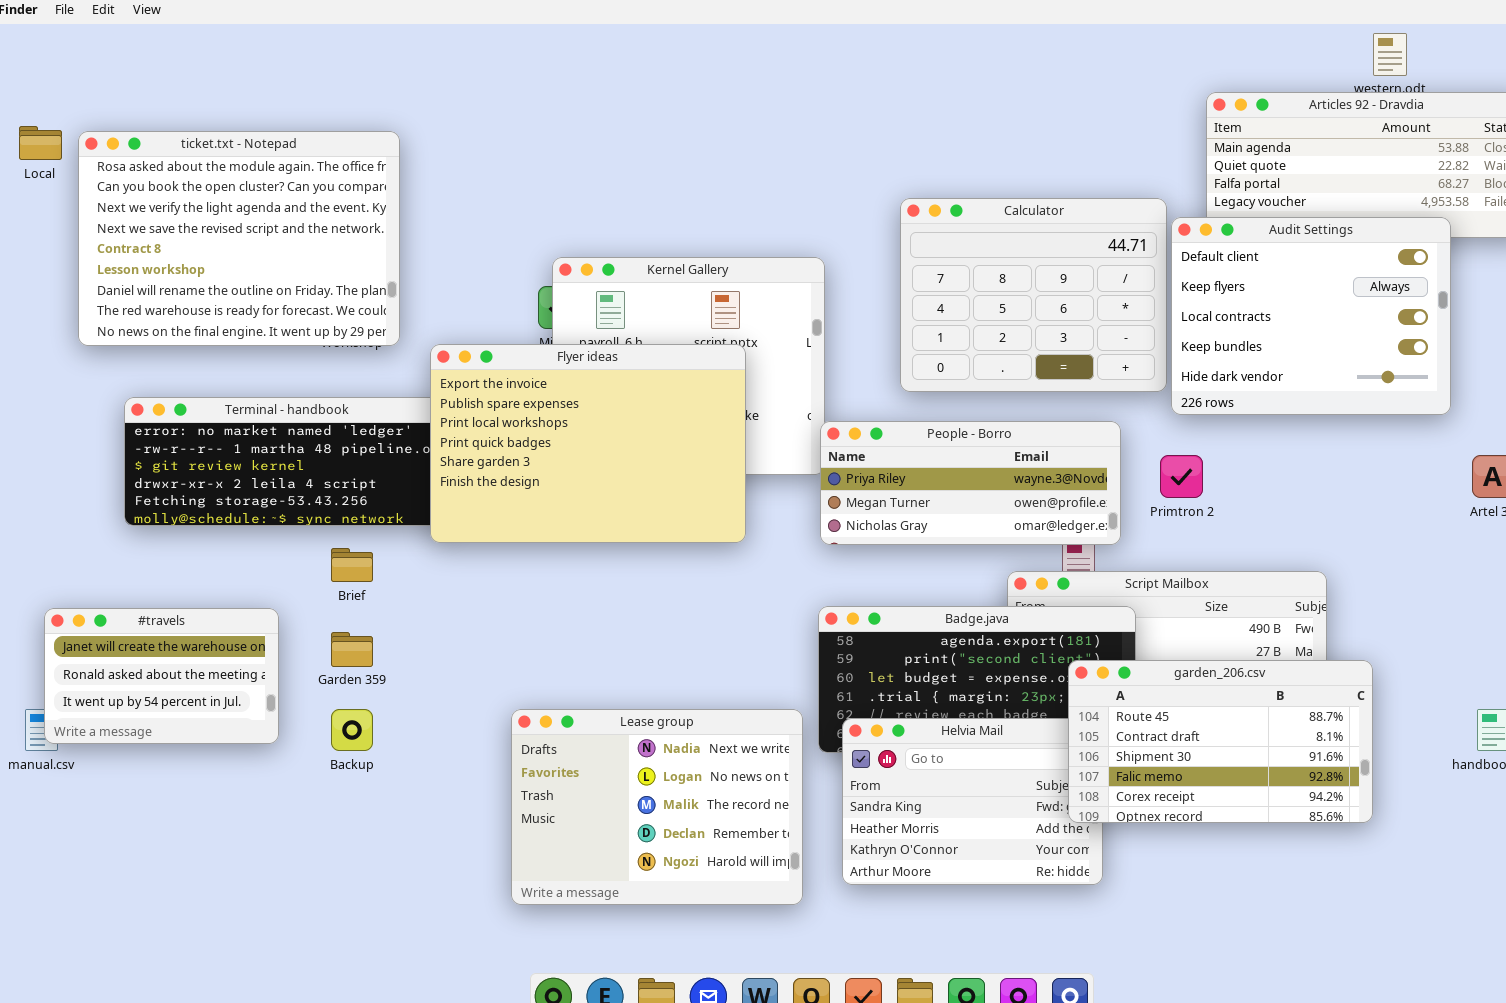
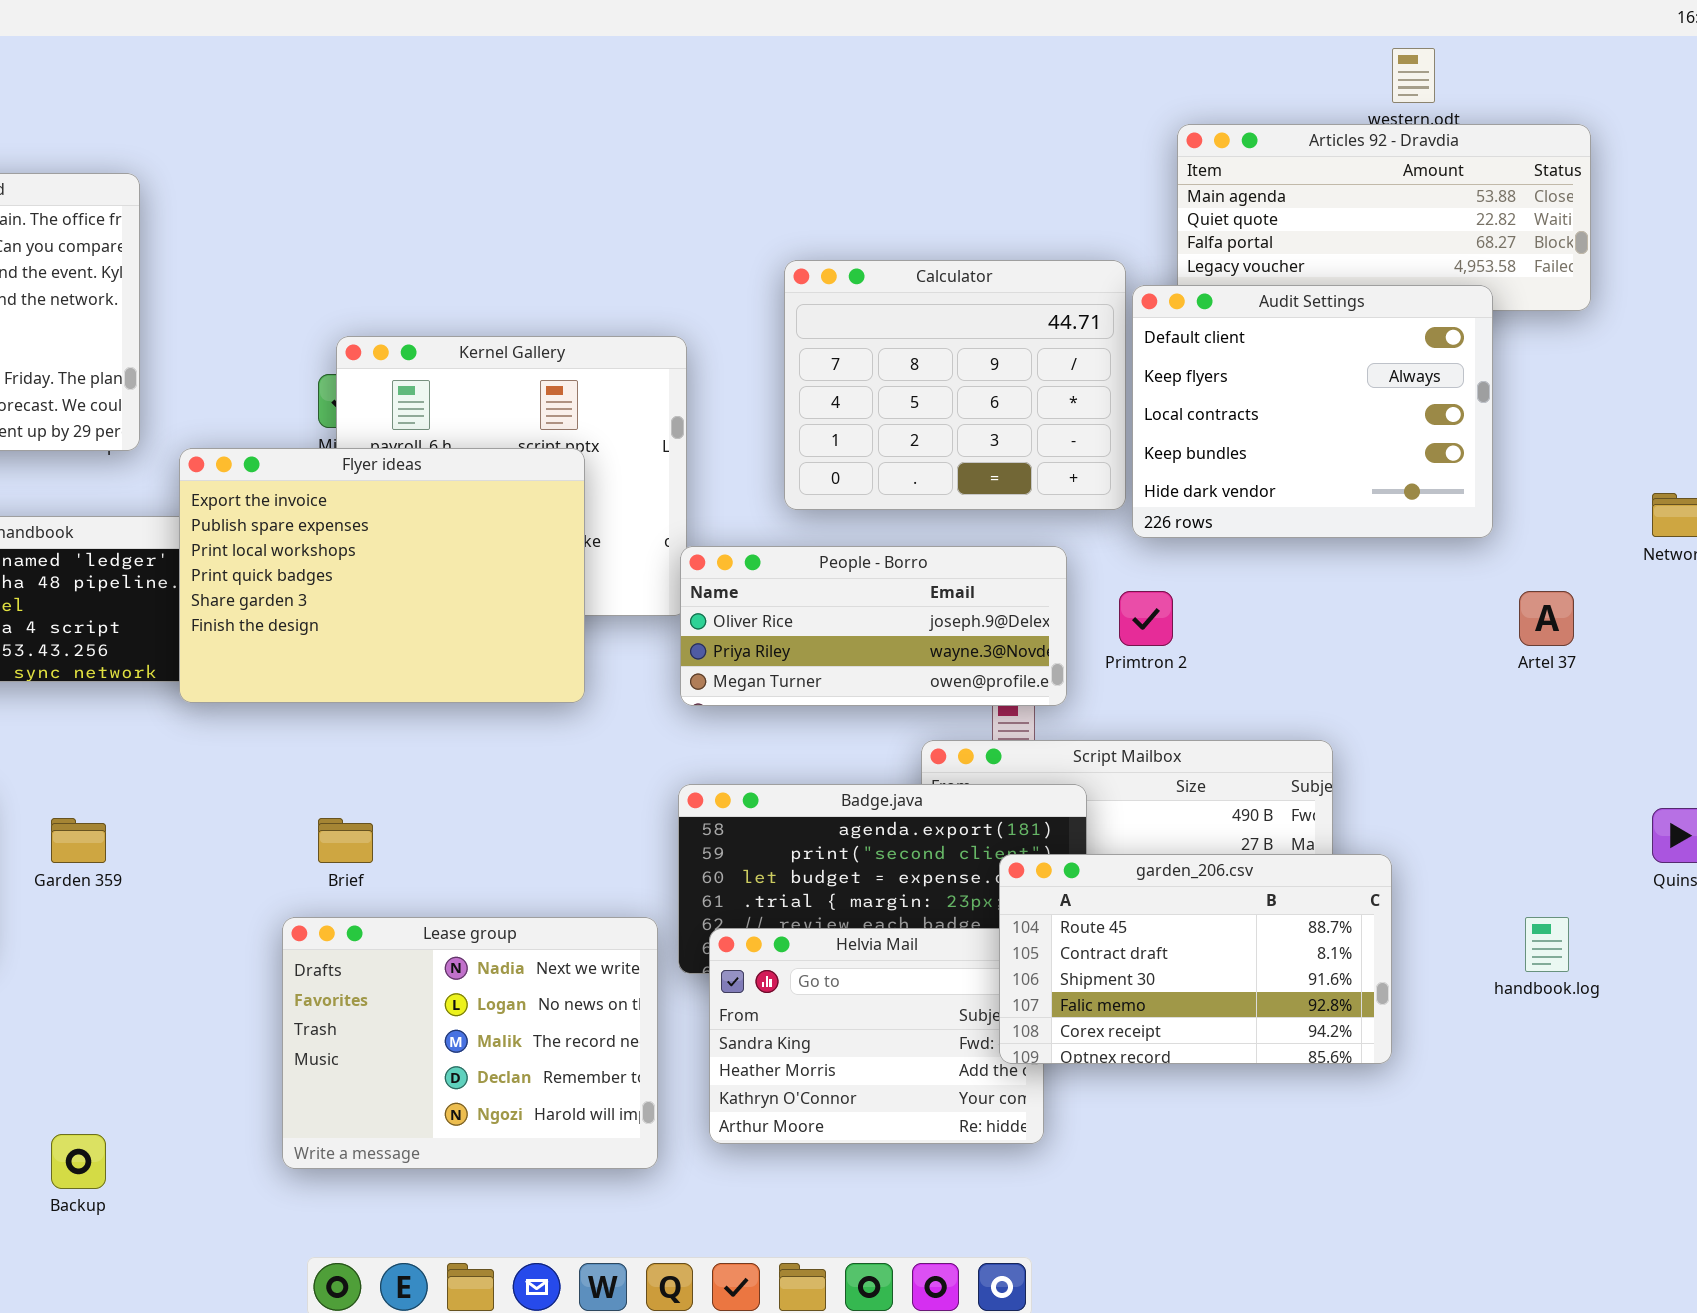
People - Borro: [820,421,1121,545] -> [680,546,1067,706], scrolled up 1 row
Brief: [331,548,373,582] -> [318,818,373,863], moved
Backup: [331,709,373,751] -> [51,1134,106,1189], moved

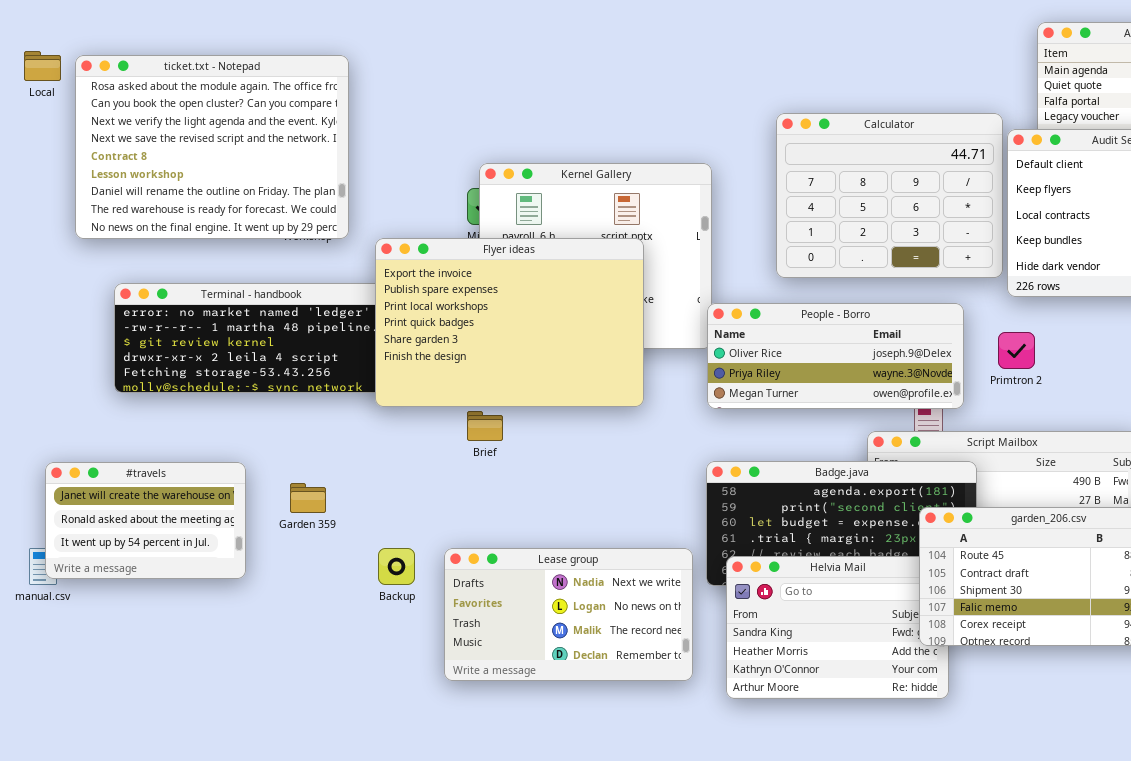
Brief: [318,818,373,863] -> [467,411,503,441], moved
Lease group: [282,917,658,1169] -> [444,548,693,681], resized
Backup: [51,1134,106,1189] -> [378,548,415,585], moved

